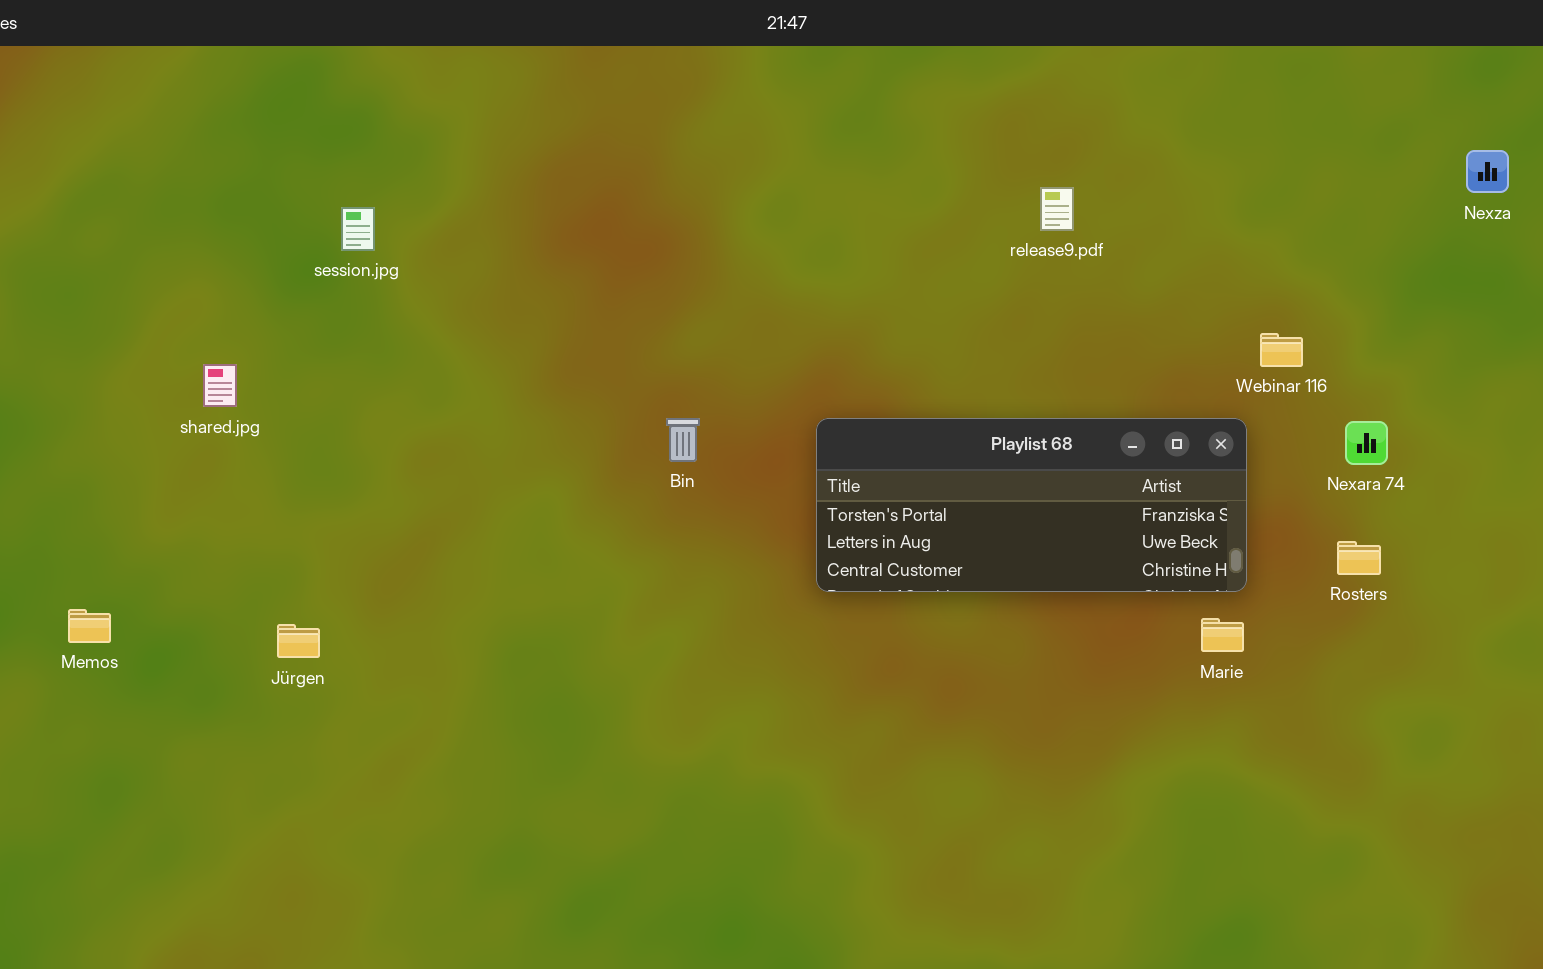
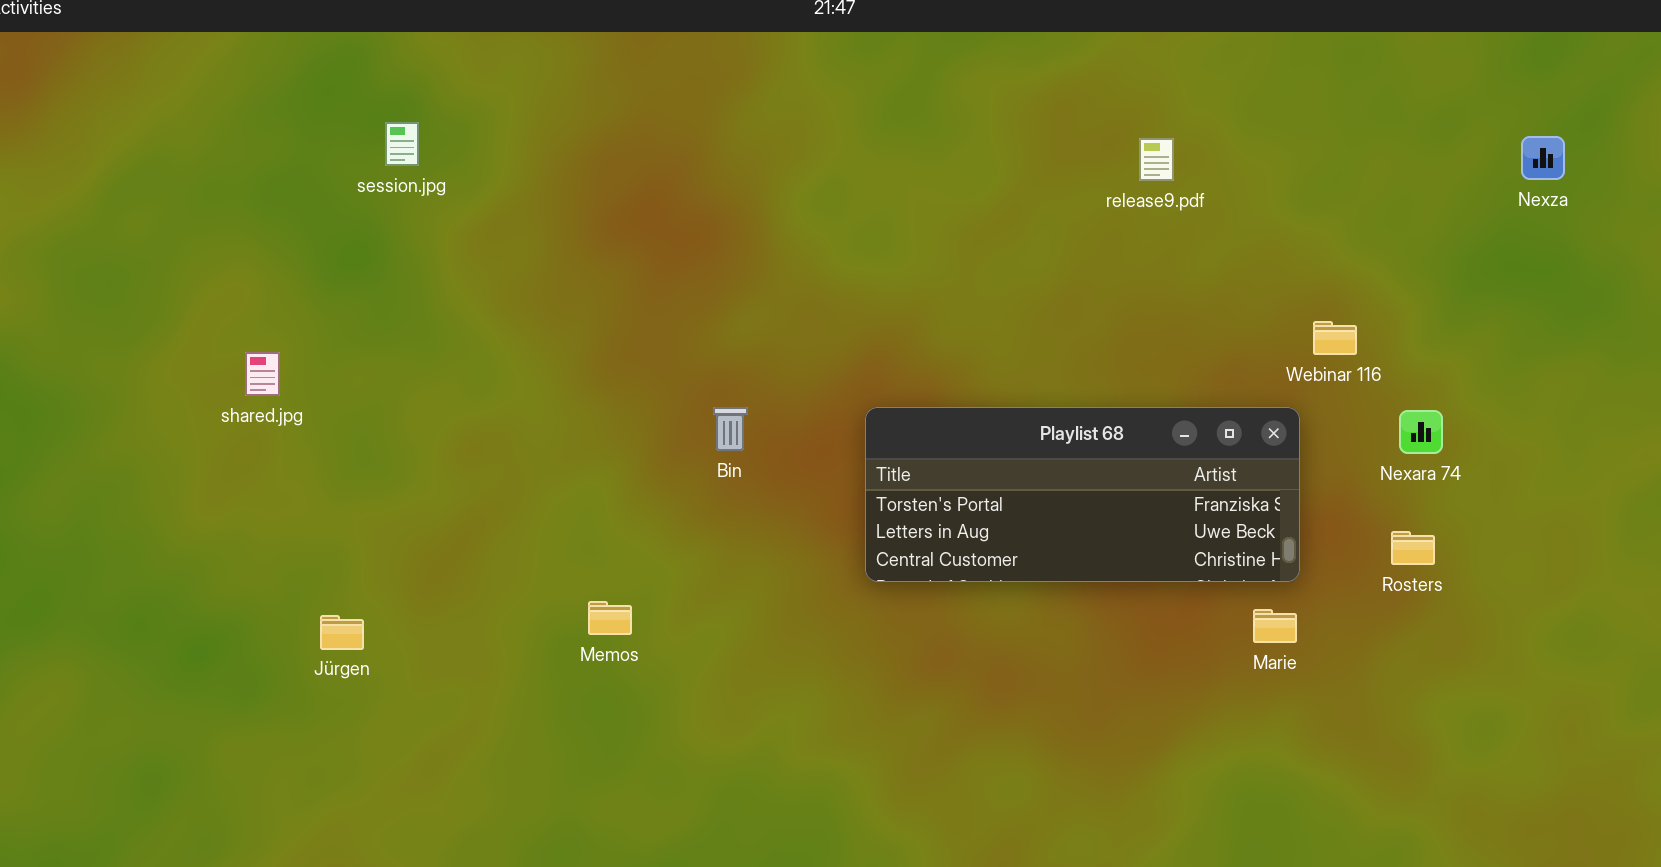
release9.pdf: [1040,187,1074,231] -> [1139,138,1174,181], moved
session.jpg: [341,207,375,251] -> [385,122,419,166], moved
Memos: [68,609,111,643] -> [588,601,632,635], moved

